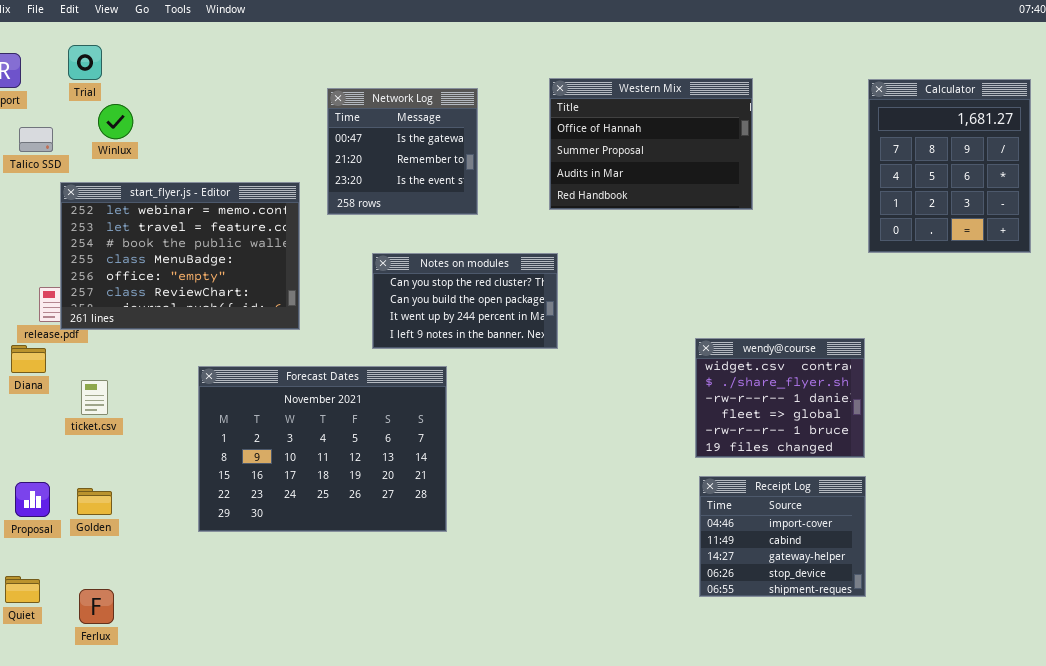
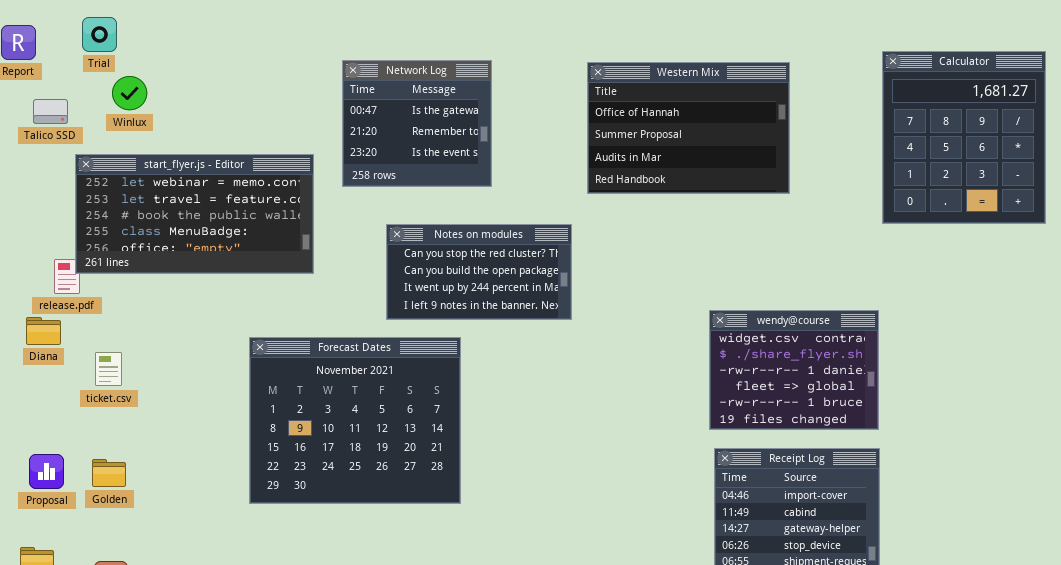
Western Mix: [549,78,753,210] -> [587,62,790,194], moved
start_flyer.js - Editor: [60,182,300,330] -> [75,154,314,274], resized
Forecast Dates: [198,366,447,532] -> [249,337,461,504], resized

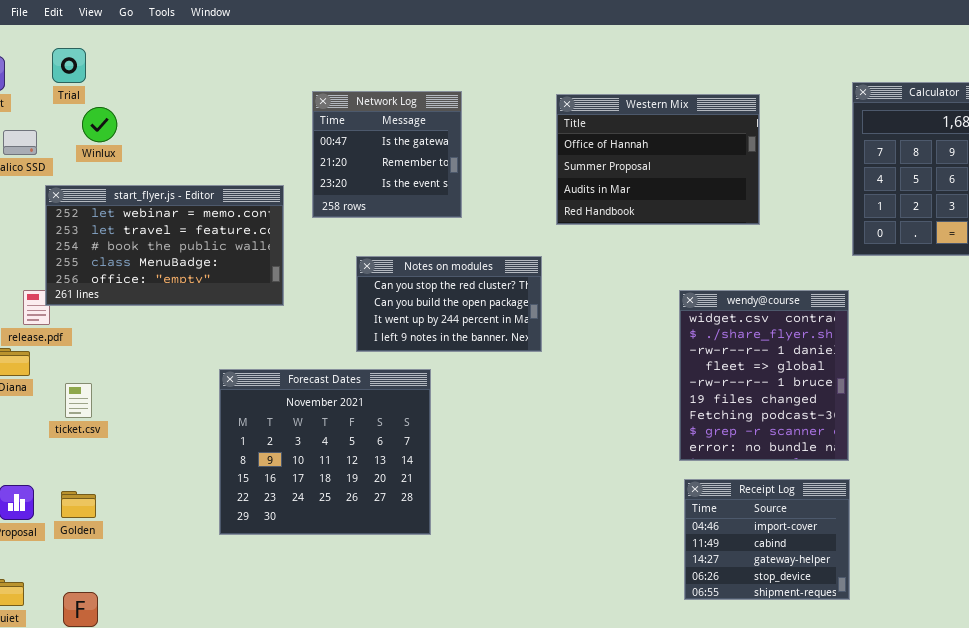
wendy@course: [709,310,879,430] -> [679,290,849,461], resized

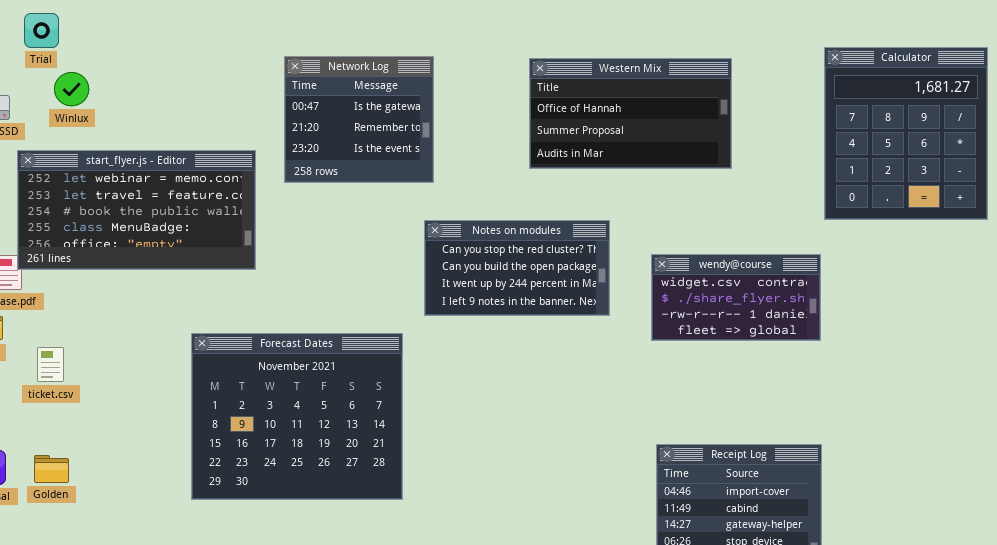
Western Mix: [556,94,760,225] -> [529,58,732,169], resized
Notes on modules: [356,256,542,352] -> [424,220,610,316], moved
wendy@course: [679,290,849,461] -> [651,254,821,341], resized

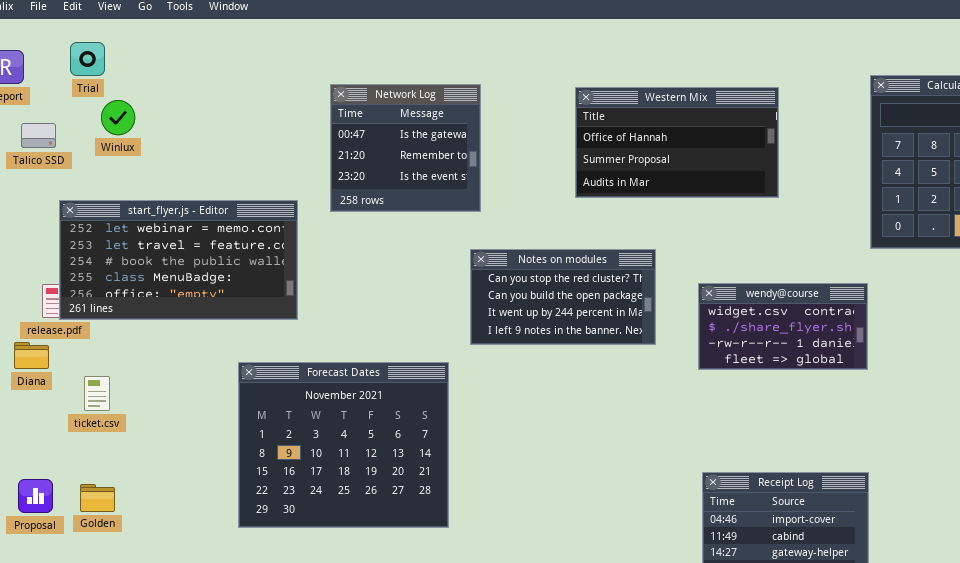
start_flyer.js - Editor: [17,150,256,270] -> [59,200,298,320], moved

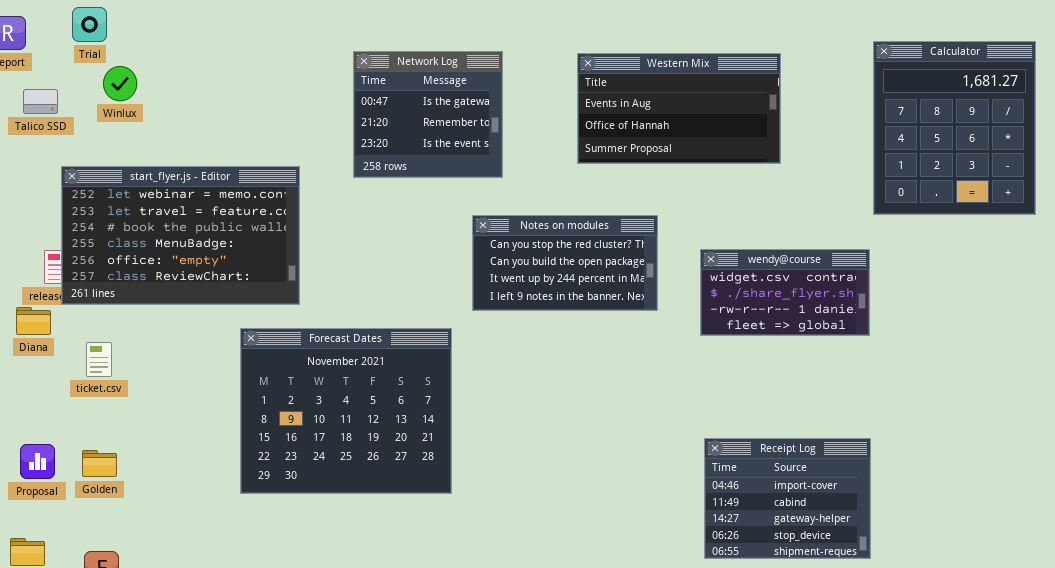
Network Log: [330,84,481,212] -> [353,51,503,178], moved
Western Mix: [575,87,779,198] -> [577,53,781,164], scrolled up 1 row
start_flyer.js - Editor: [59,200,298,320] -> [61,166,300,305], resized

